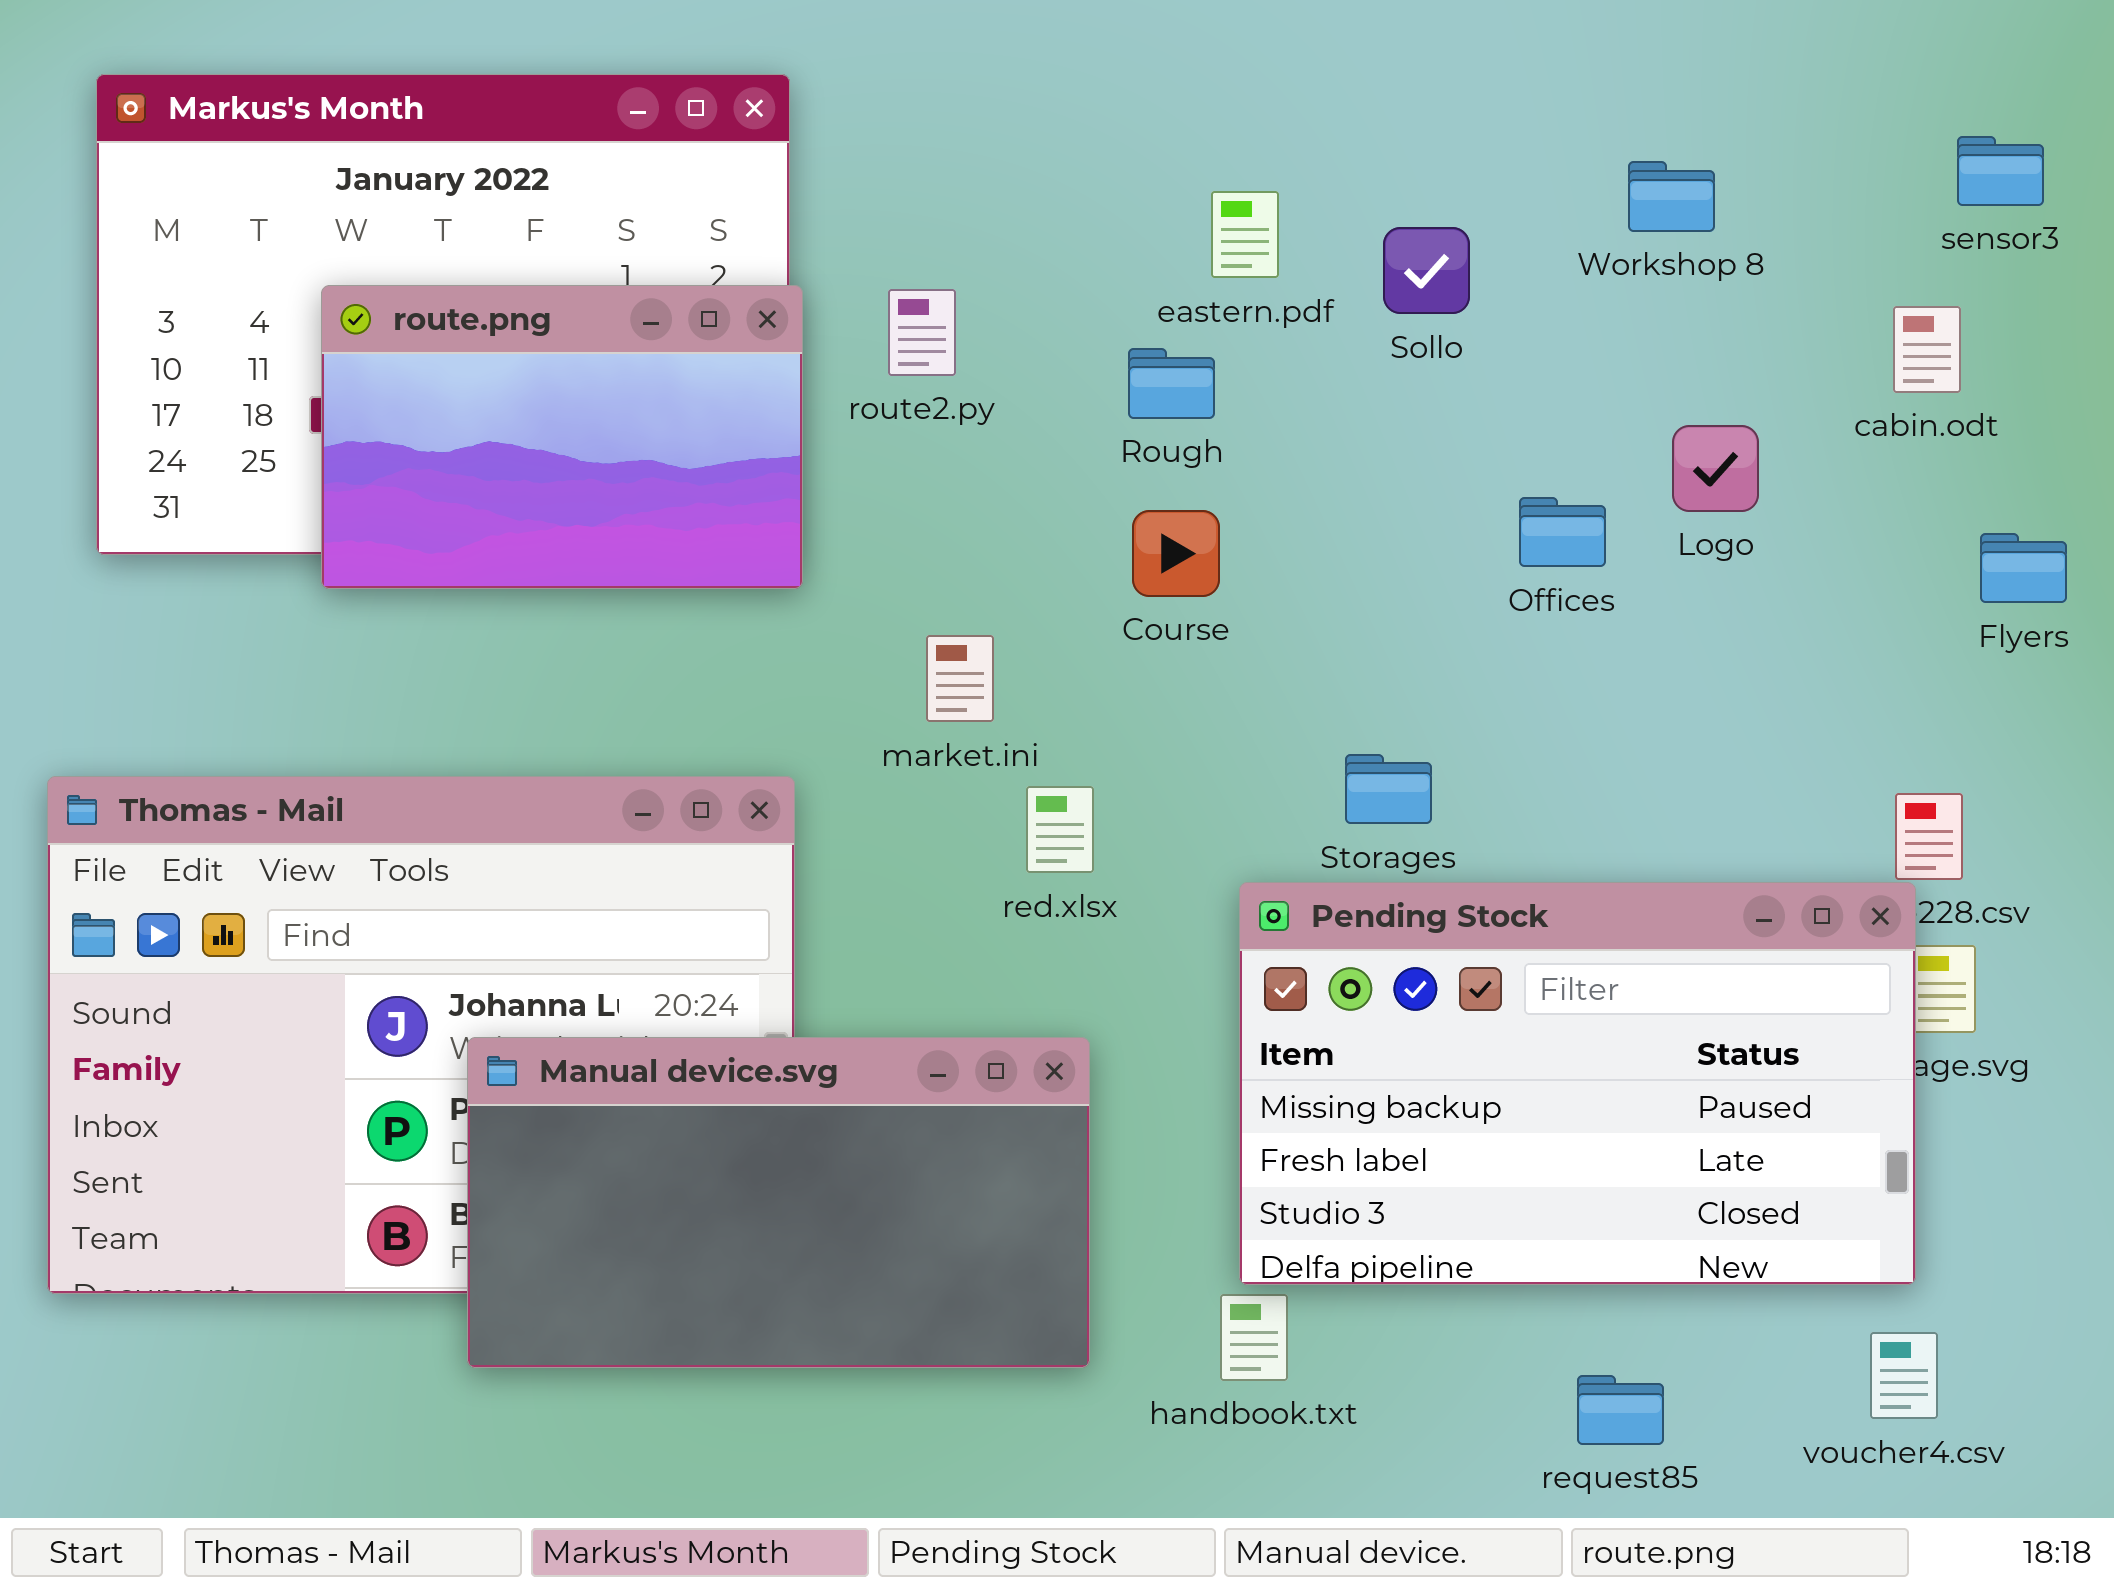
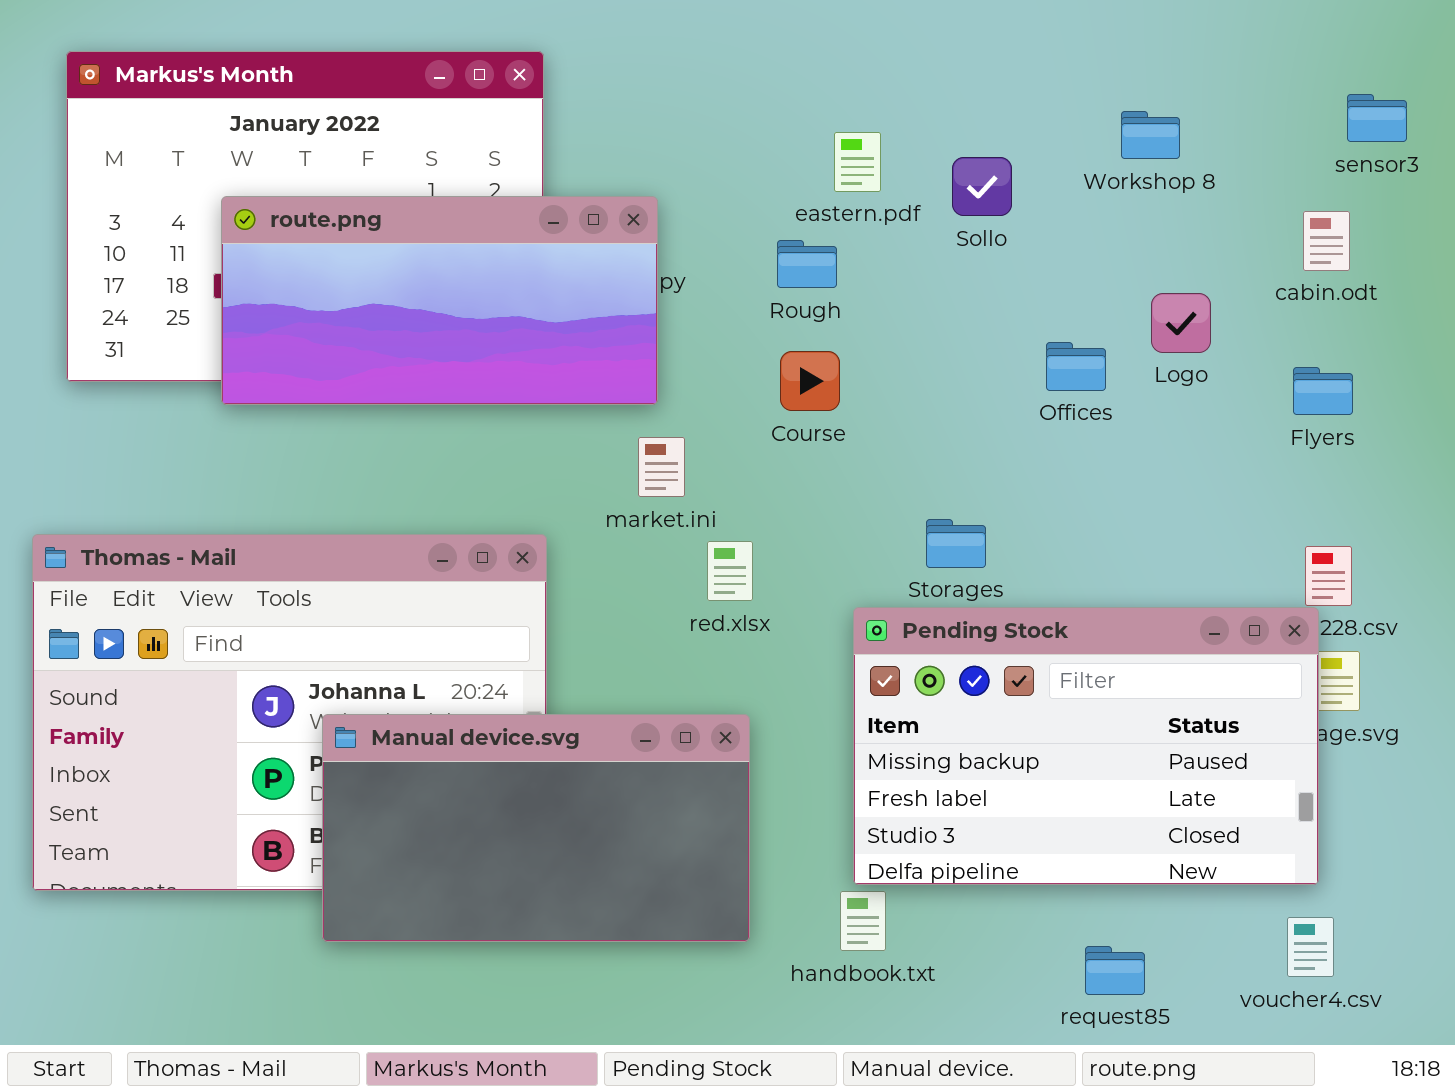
route.png: [321,285,803,589] -> [221,196,658,405], resized
Flyers: [1980,533,2067,603] -> [1293,367,1353,415], moved

